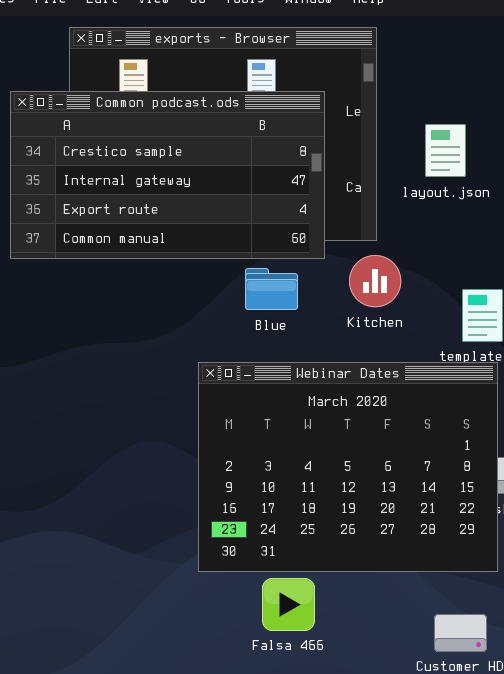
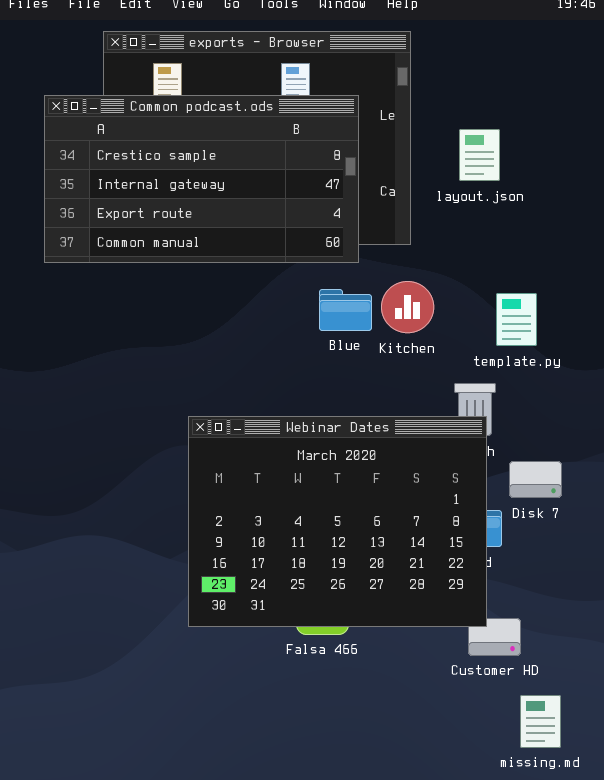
Kitchen: [349,255,401,307] -> [381,281,434,333], moved
Blue: [245,268,298,310] -> [319,289,372,331], moved
Webinar Dates: [198,362,498,572] -> [188,416,487,627], moved

